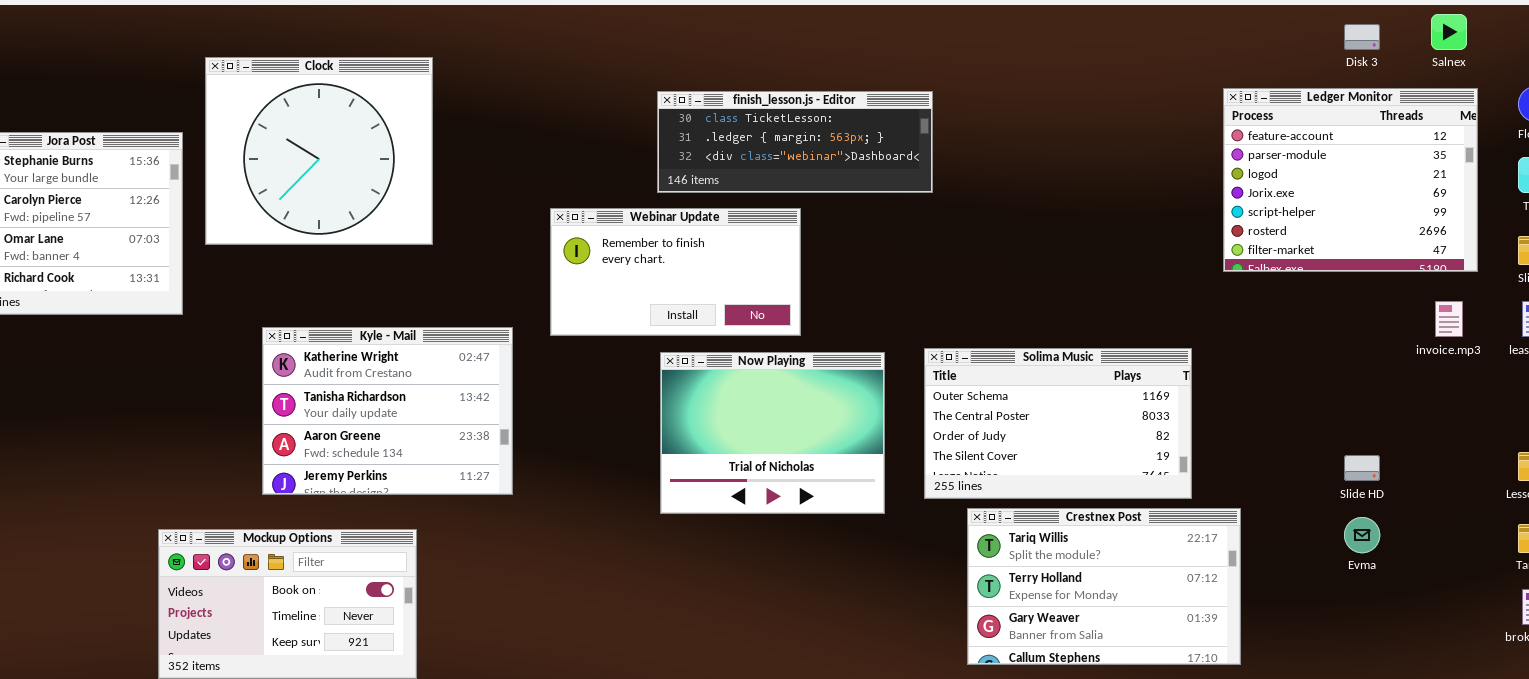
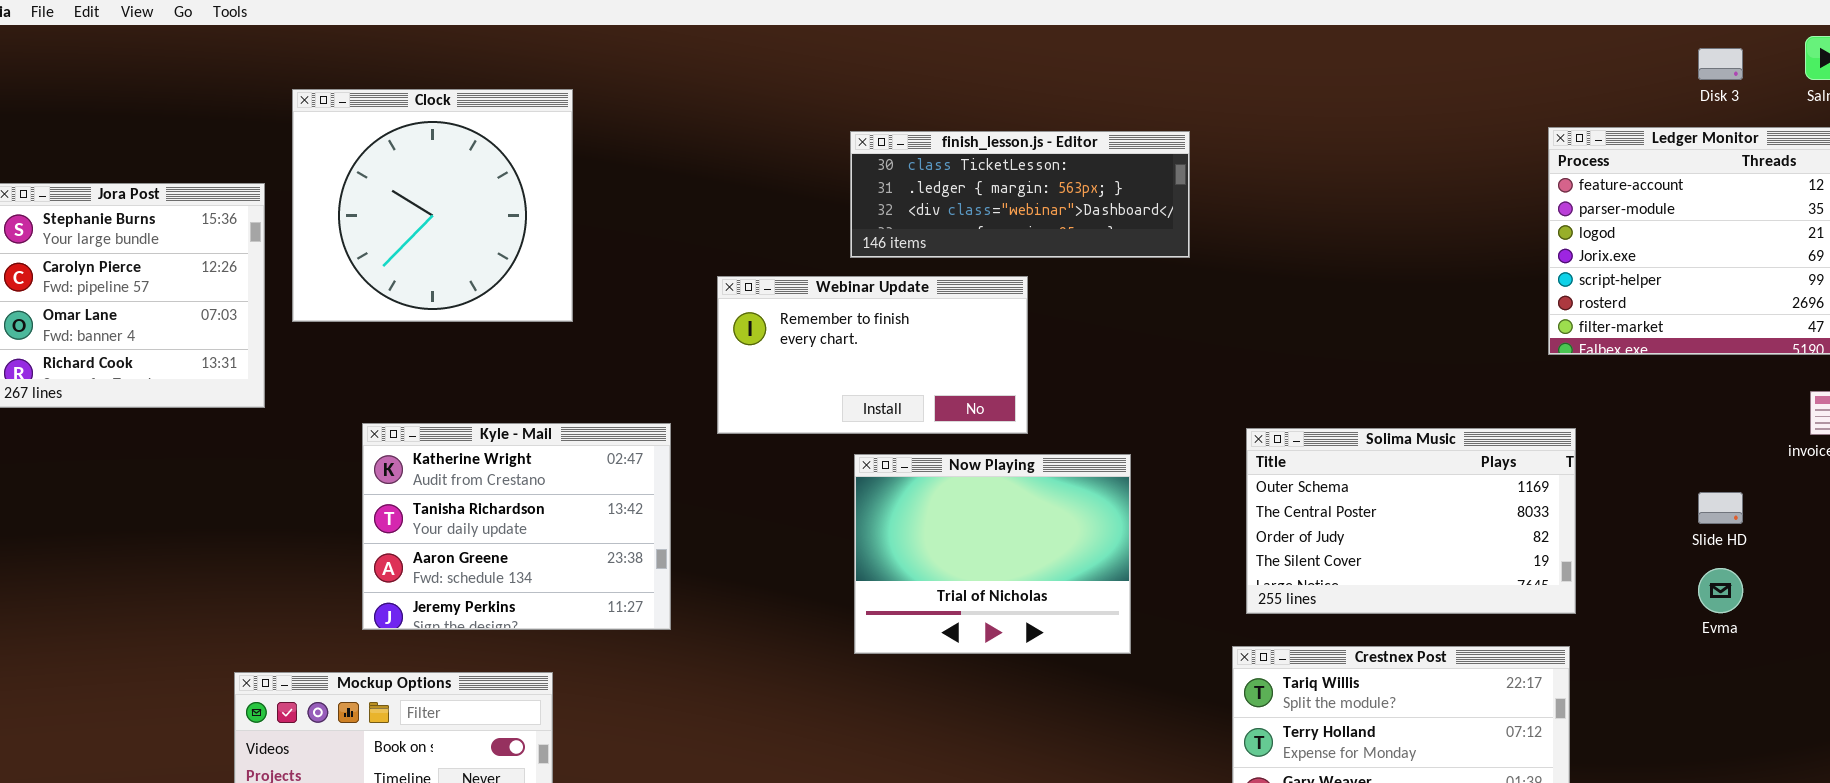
Solima Music: [924,348,1192,499] -> [1246,428,1576,614], moved
Slide HD: [1344,455,1380,481] -> [1698,492,1743,524], moved
Evma: [1344,517,1380,553] -> [1698,568,1743,613], moved

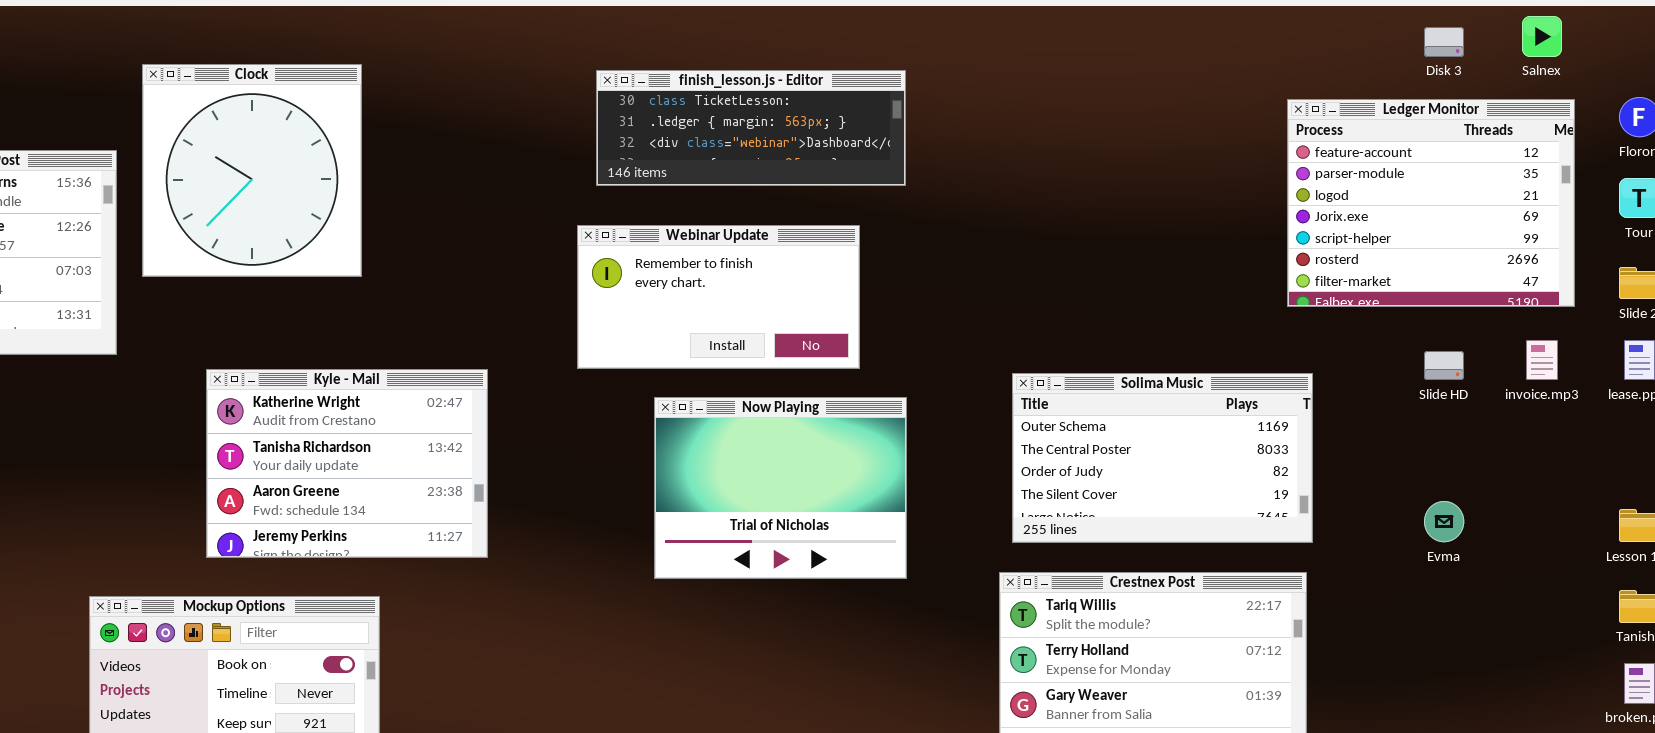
Clock: [292,89,573,322] -> [142,64,362,277], resized
finish_lesson.js - Editor: [850,131,1190,258] -> [596,70,906,186], moved
Webinar Update: [717,276,1028,434] -> [577,225,860,369], moved
Slide HD: [1698,492,1743,524] -> [1424,351,1464,380], moved

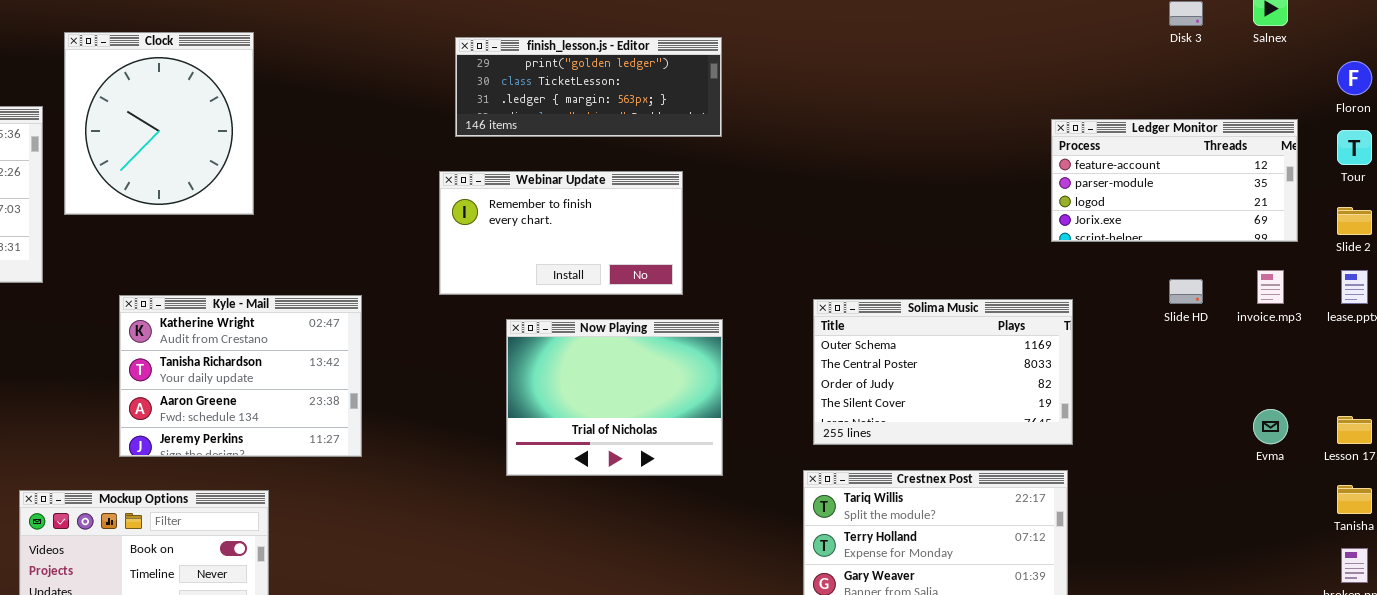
finish_lesson.js - Editor: [596,70,906,186] -> [455,37,722,137], scrolled up 1 row
Ledger Monitor: [1287,99,1575,307] -> [1051,119,1298,242], resized
Evma: [1424,501,1464,542] -> [1253,409,1288,444], moved

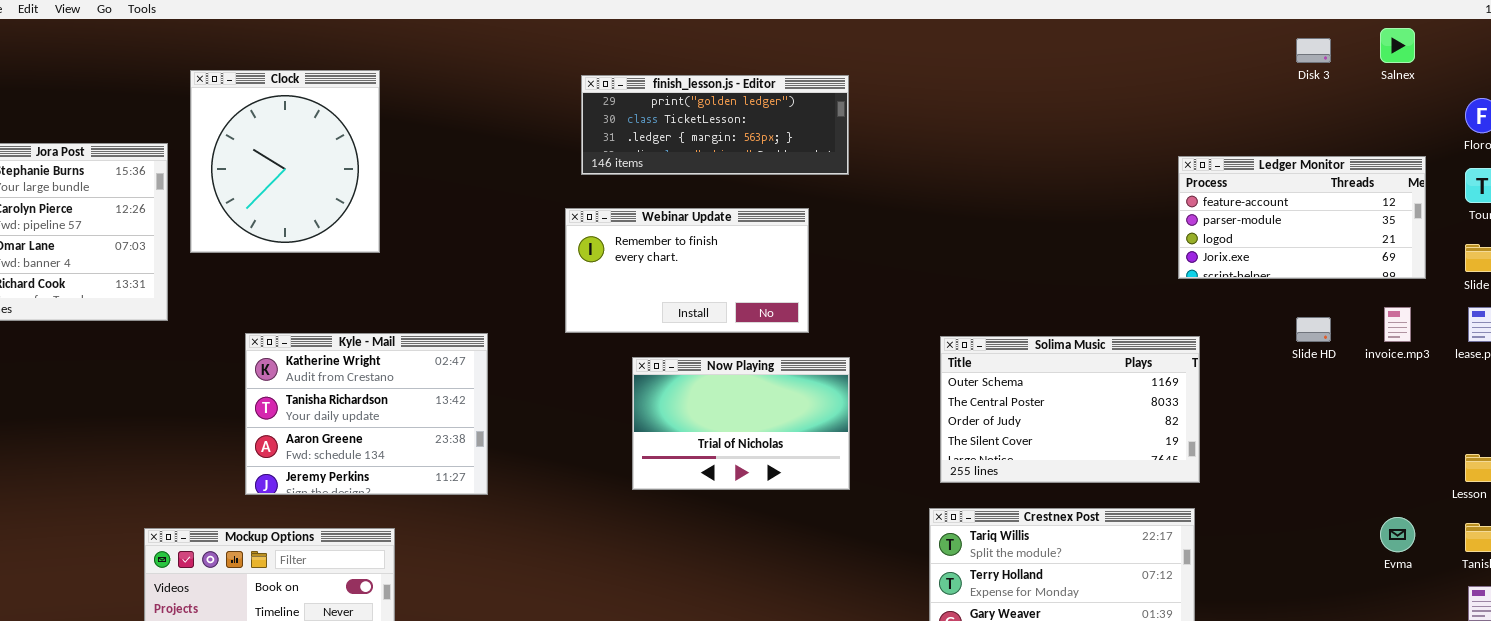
Now Playing: [506,319,723,476] -> [632,357,850,490], resized
Evma: [1253,409,1288,444] -> [1380,517,1415,552], moved

